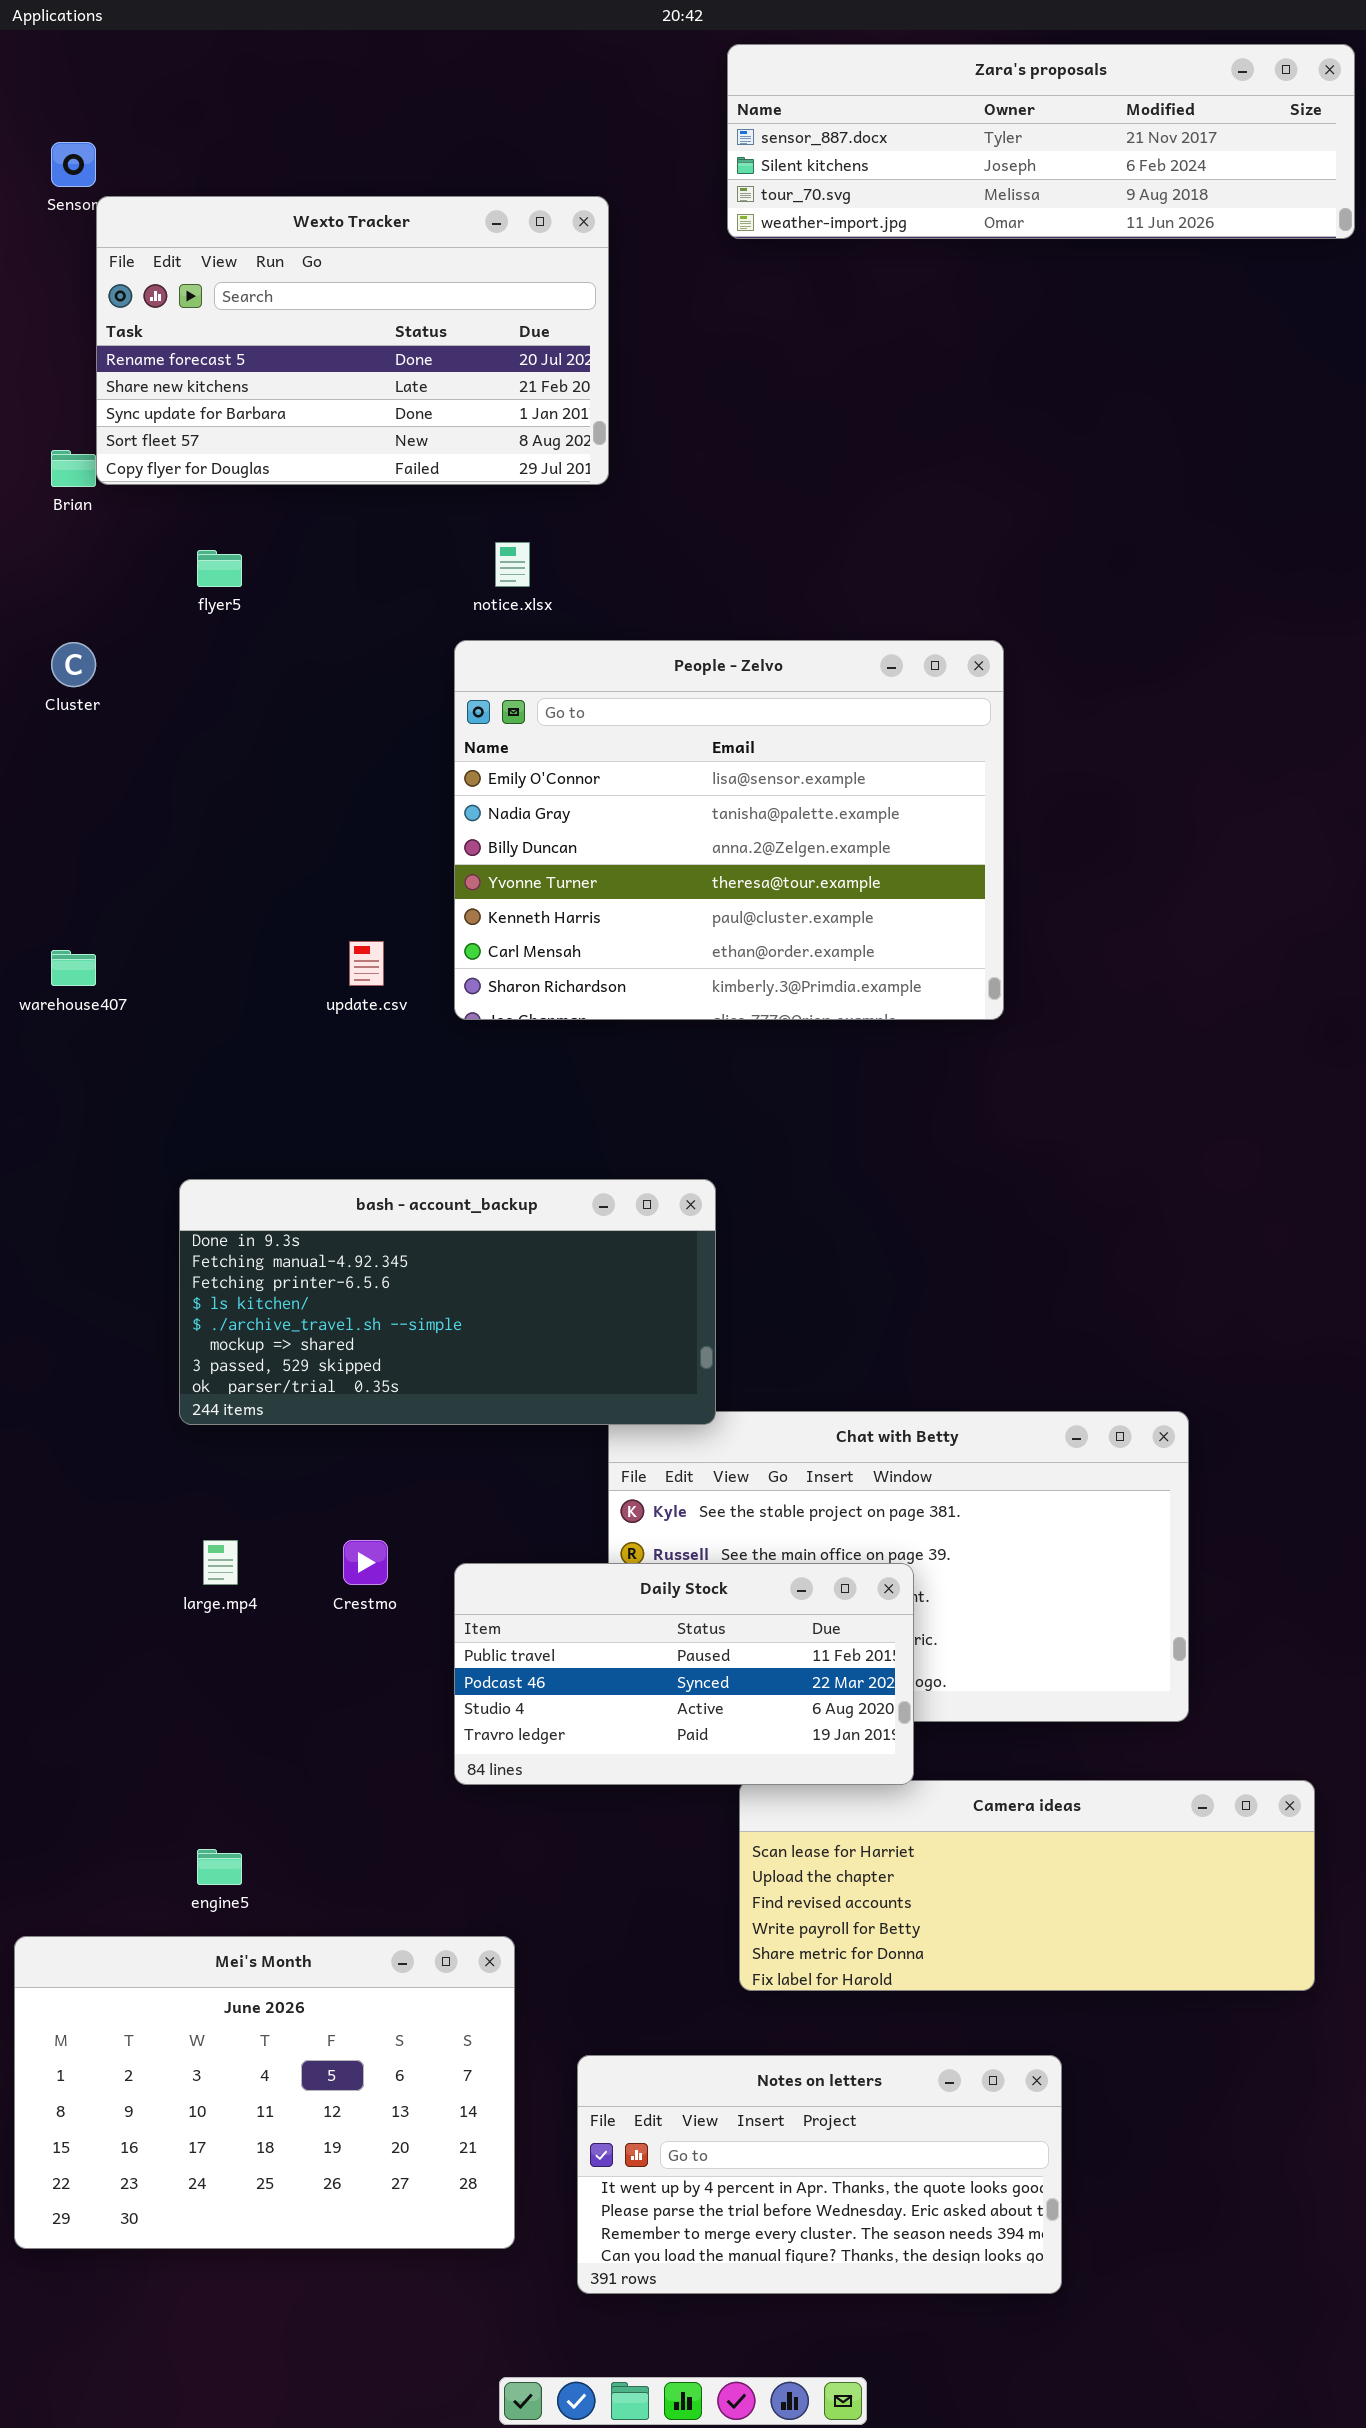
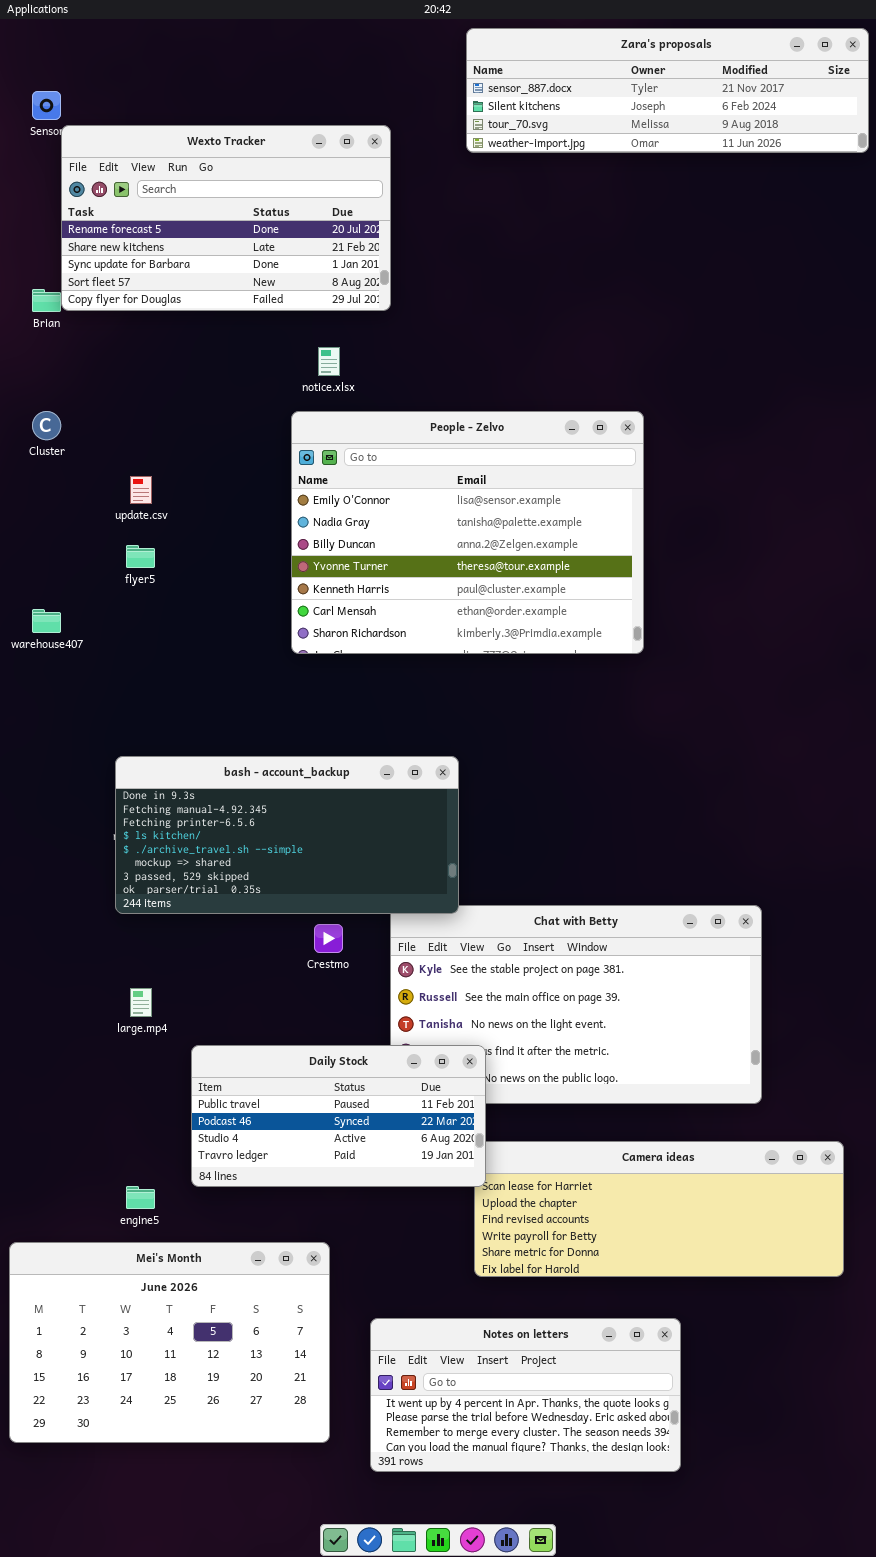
flyer5: [197,550,242,587] -> [126,545,155,568], moved
update.csv: [349,941,384,986] -> [130,476,152,504], moved
Crestmo: [343,1540,388,1585] -> [314,924,343,953], moved
Daily Stock: [454,1563,914,1785] -> [191,1045,486,1187], moved

